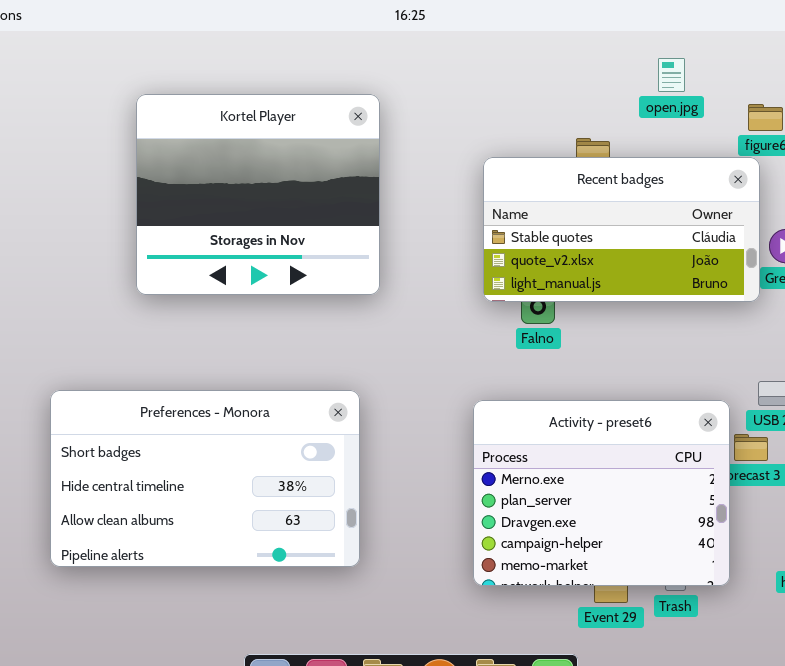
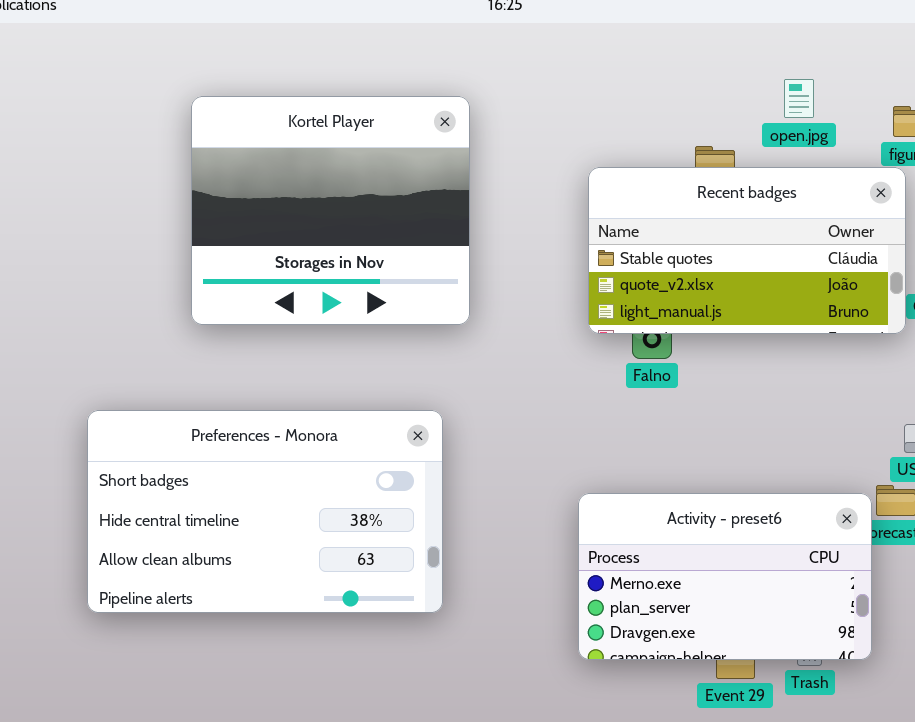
open.jpg: [658,58,685,92] -> [784,79,814,118], moved
Preferences - Monora: [50,390,360,567] -> [87,410,443,613], moved
Activity - preset6: [473,400,730,586] -> [578,493,872,660], resized

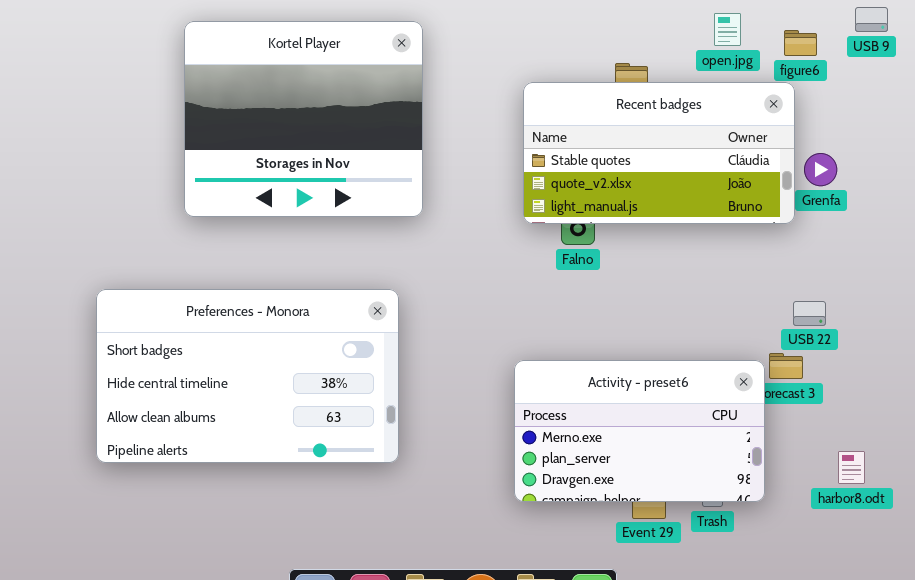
open.jpg: [784,79,814,118] -> [714,13,741,46], moved

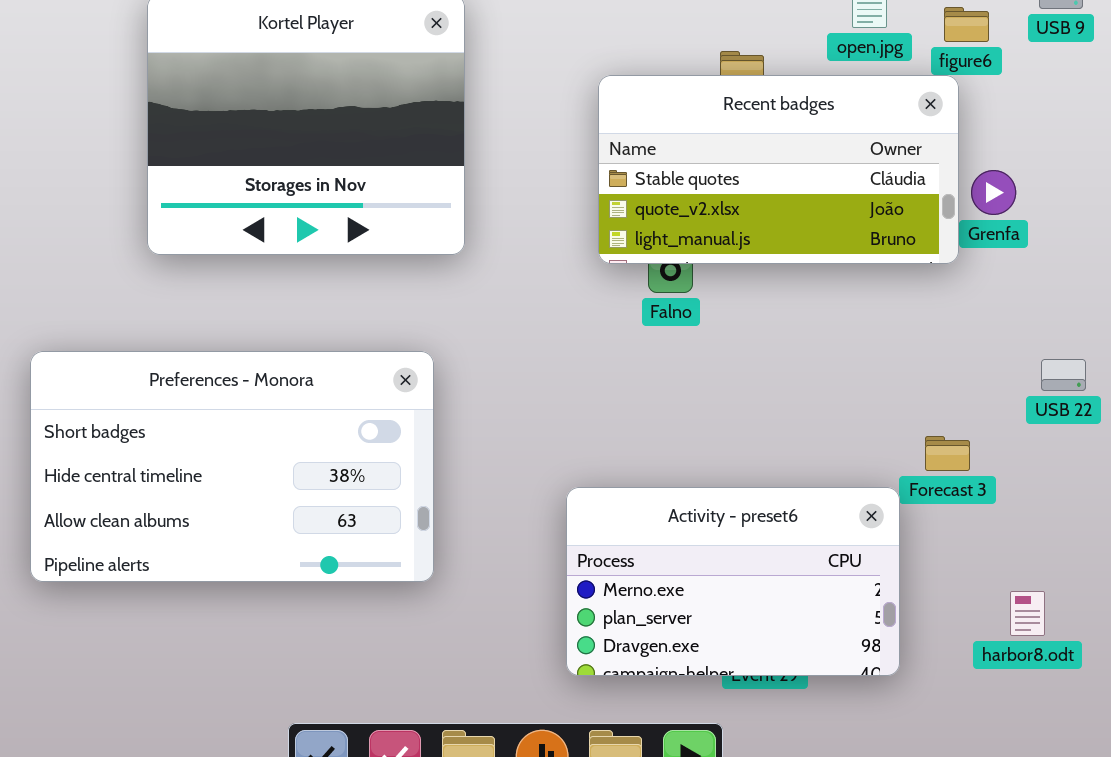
USB 22: [793,301,826,326] -> [1041,359,1086,391], moved
Activity - preset6: [514,360,765,502] -> [566,487,900,676], moved
harbor8.odt: [838,451,865,484] -> [1010,591,1045,636], moved

